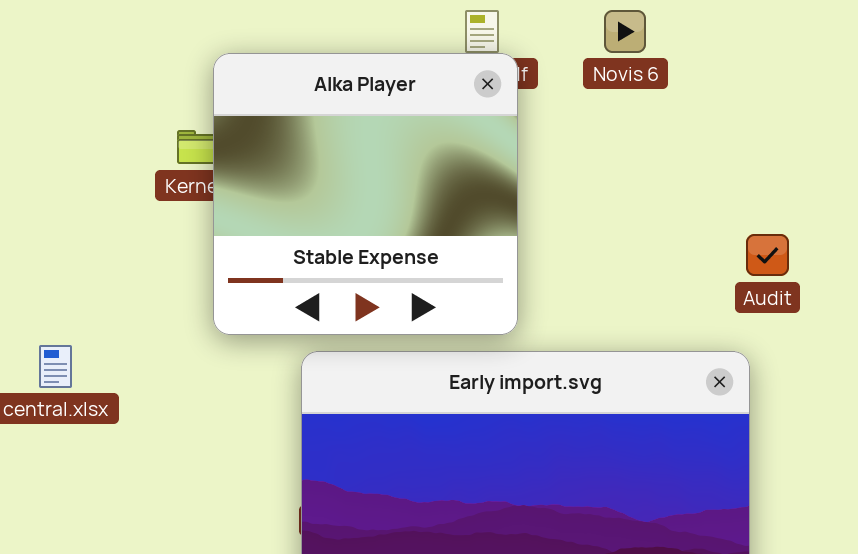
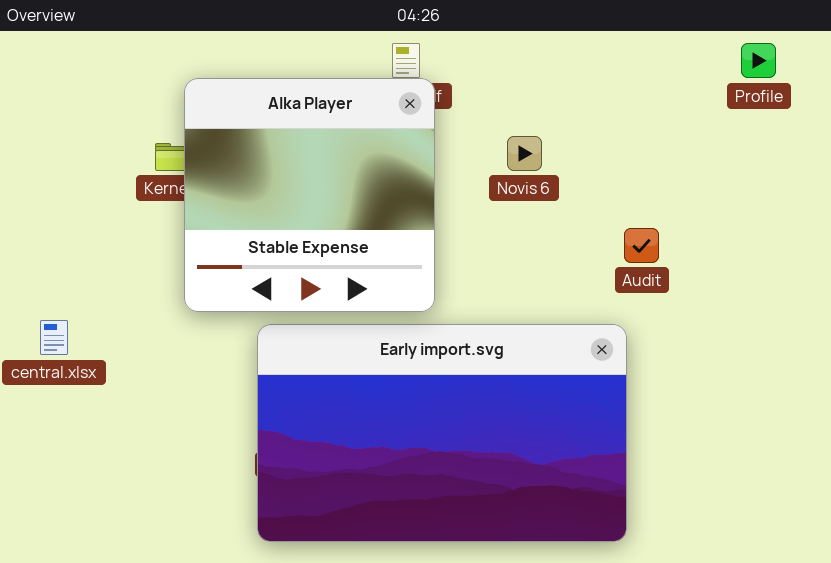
Novis 6: [604,10,646,53] -> [507,136,542,171], moved

